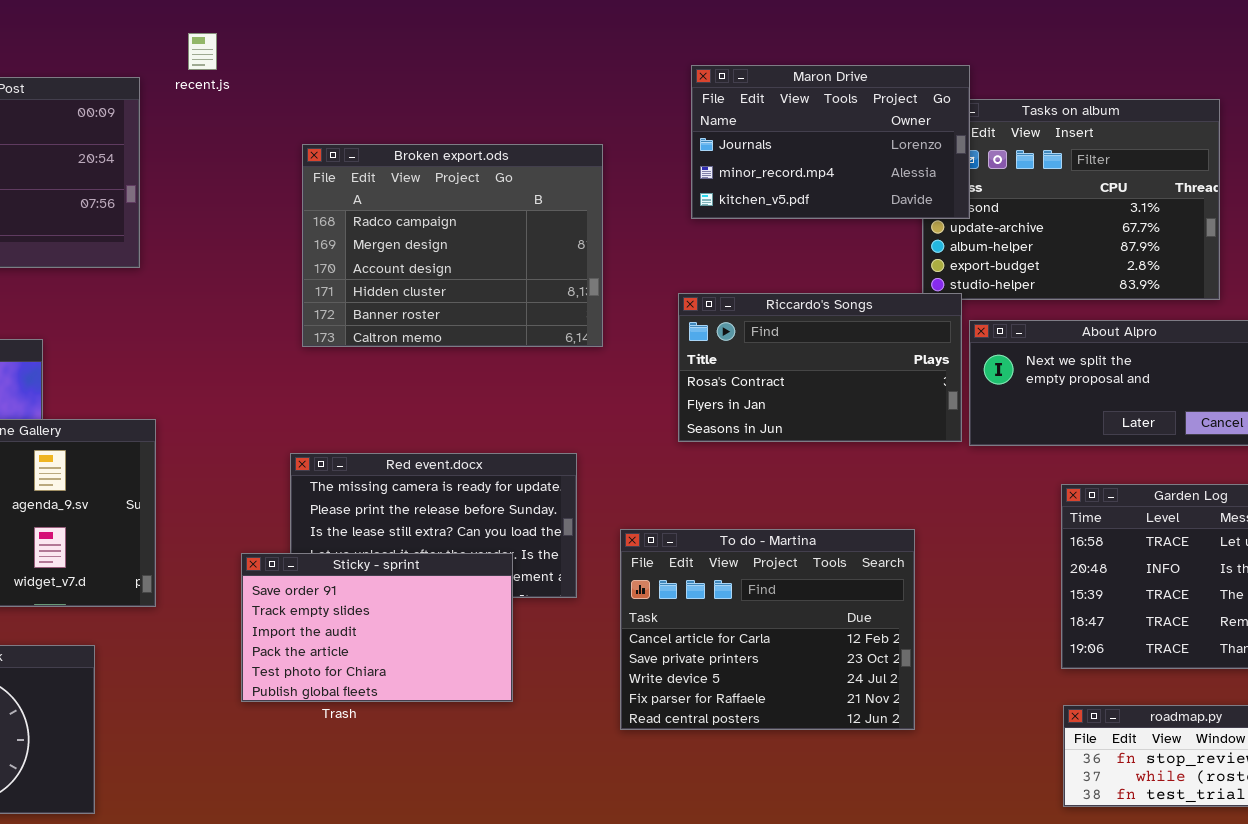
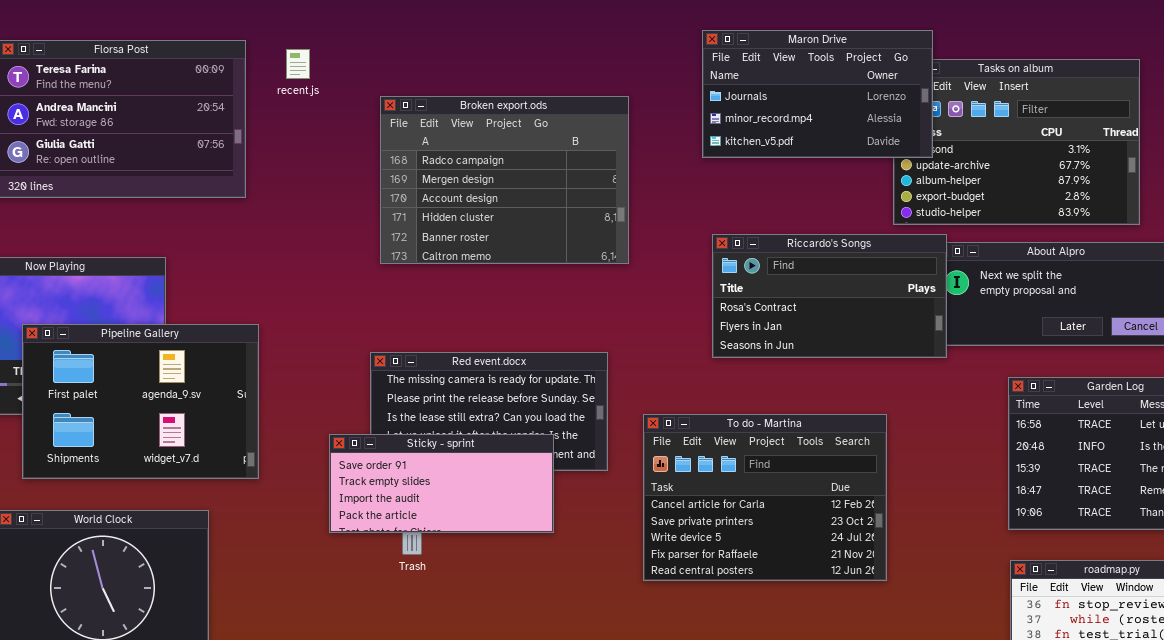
recent.js: [188,33,217,70] -> [286,49,310,79], moved
Riccardo's Songs: [678,293,962,442] -> [712,234,947,358], moved
Sticky - sprint: [241,553,513,702] -> [329,434,554,533], resized

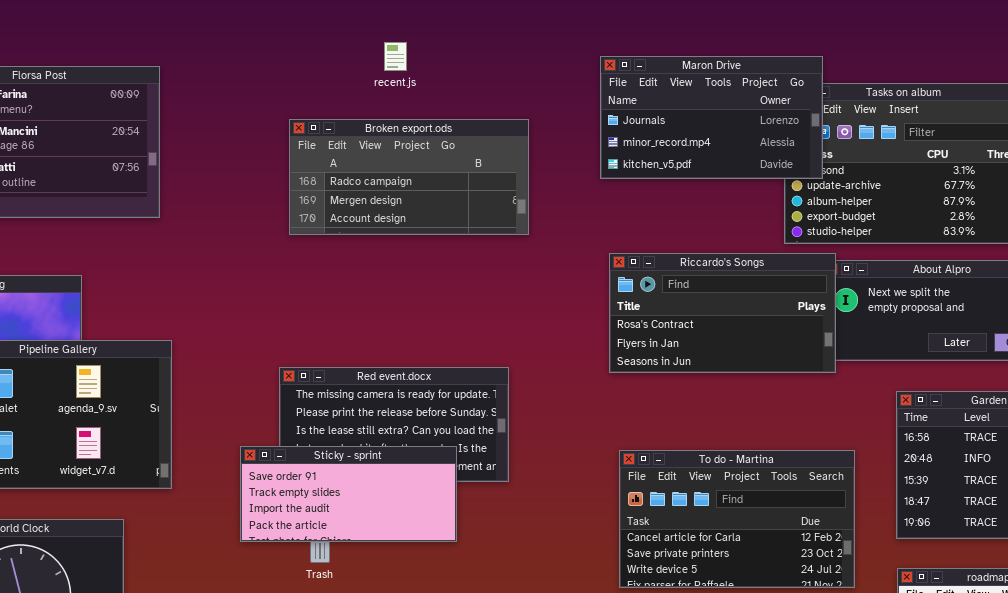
recent.js: [286,49,310,79] -> [384,42,407,71], moved
Broken export.ods: [380,96,629,264] -> [289,119,529,235], resized
To do - Martina: [643,414,887,581] -> [619,450,855,588], moved, resized

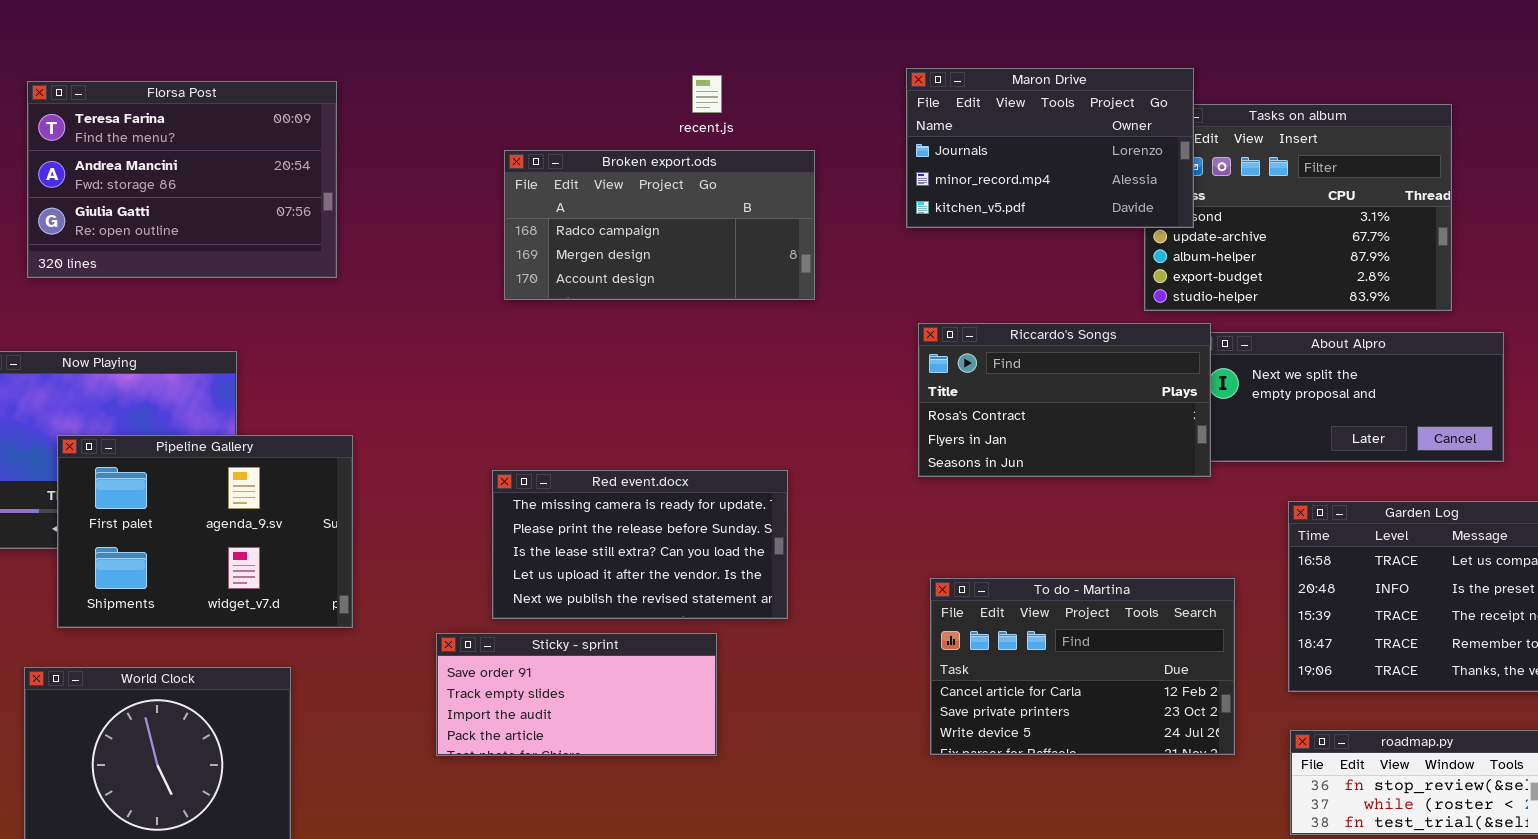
recent.js: [384,42,407,71] -> [692,75,722,113], moved
Sticky - sprint: [240,446,457,542] -> [436,633,717,756], moved

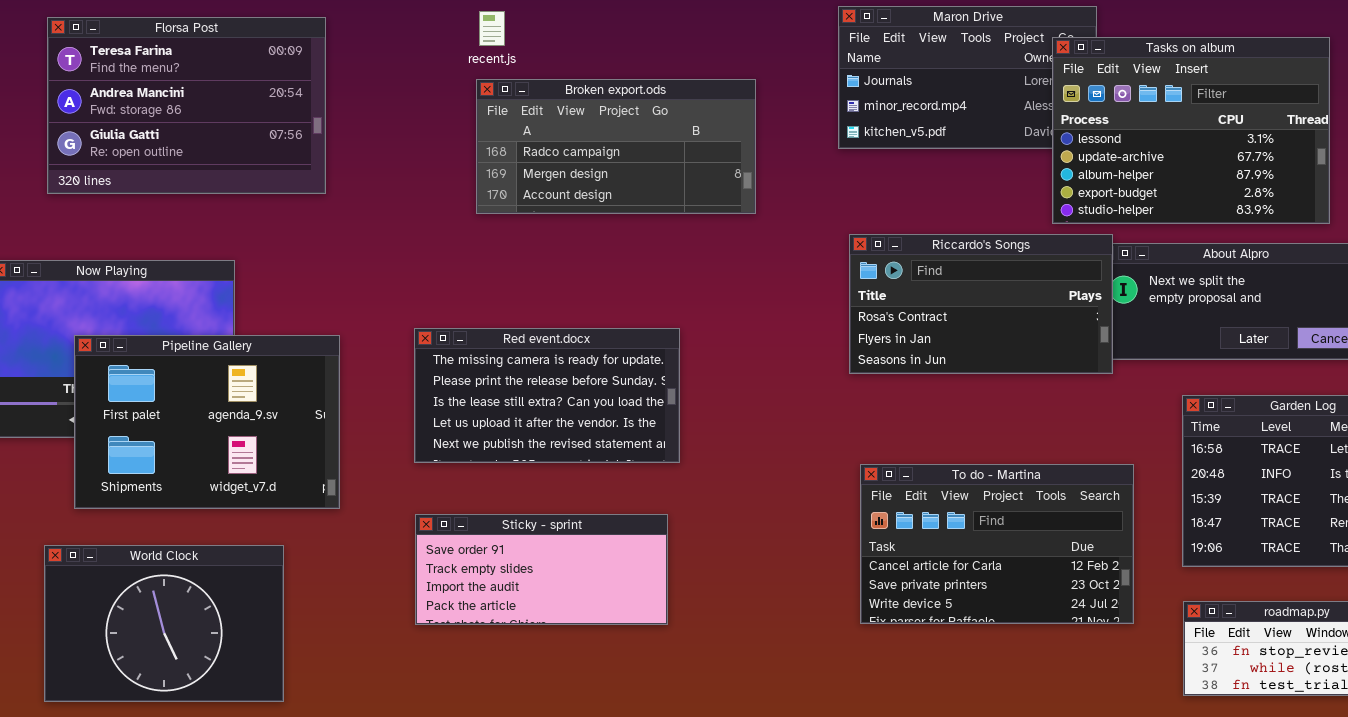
recent.js: [692,75,722,113] -> [479,11,505,46], moved
Tasks on album: [1144,104,1452,311] -> [1052,37,1330,224], raised
Red event.docx: [492,470,788,619] -> [414,328,680,463], moved

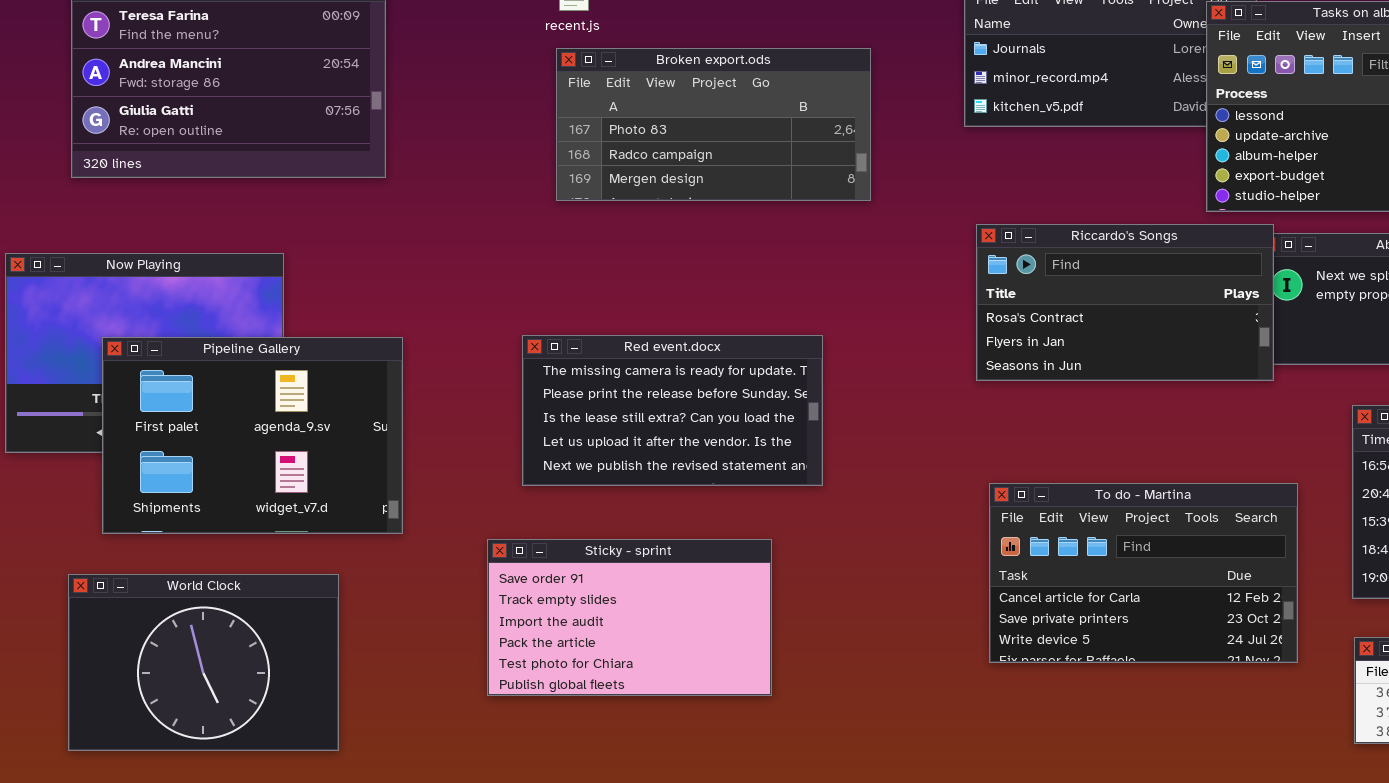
Broken export.ods: [476,79,756,214] -> [556,48,871,201], scrolled up 1 row
Red event.docx: [414,328,680,463] -> [522,335,823,486], moved
Sticky - sprint: [415,514,668,625] -> [487,539,772,696], resized

